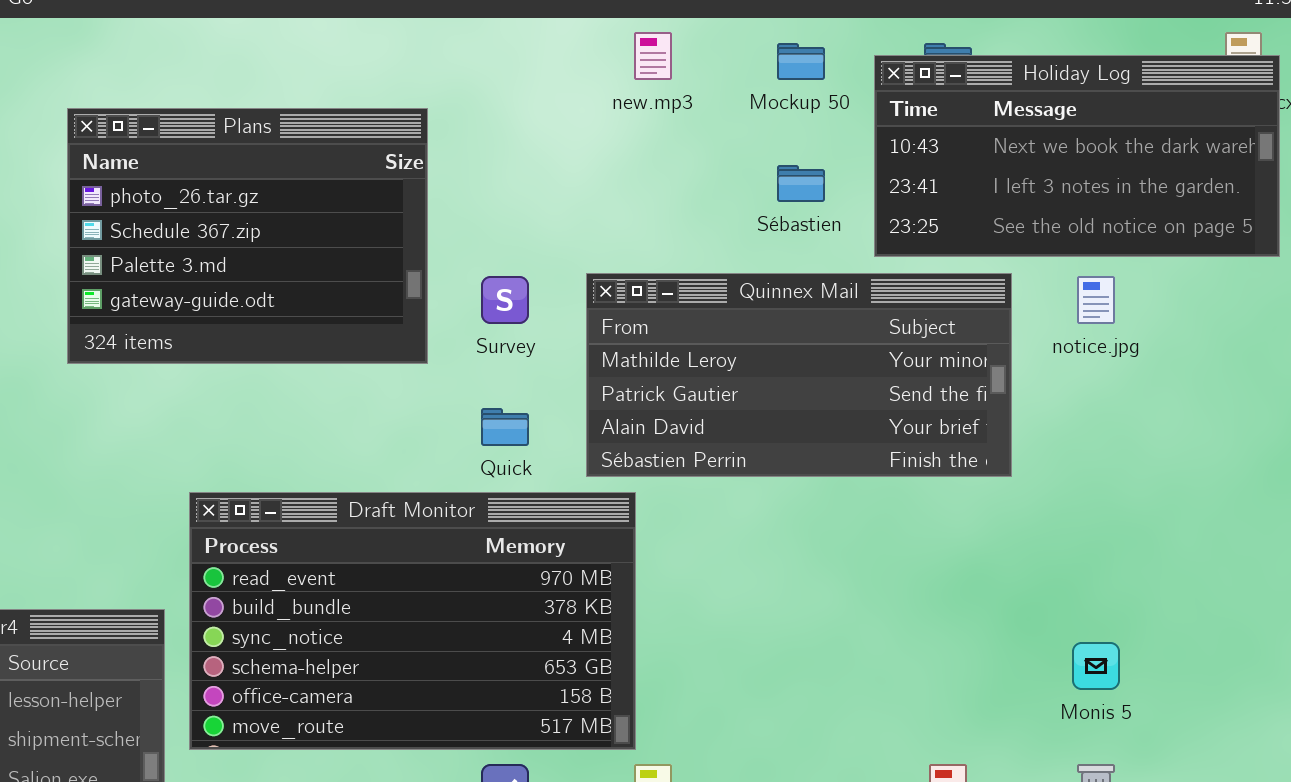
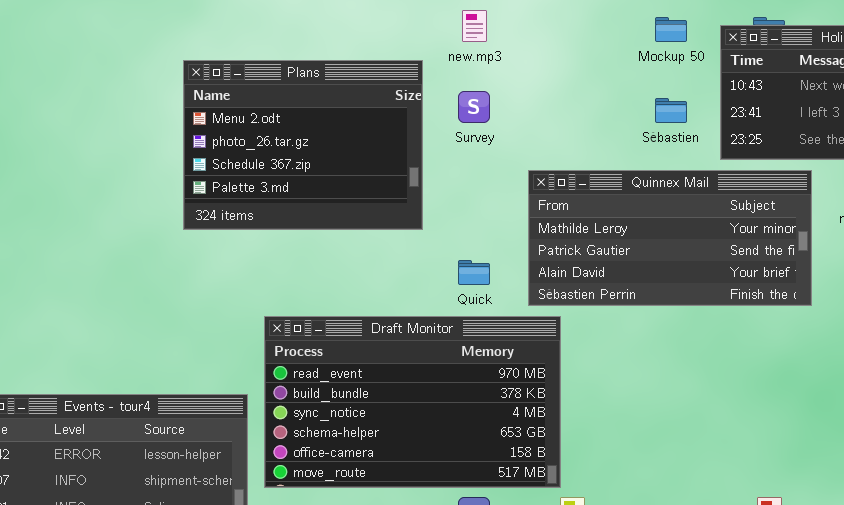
new.mp3: [634,32,672,80] -> [462,10,487,42], moved
Plans: [67,108,428,364] -> [183,60,423,230], scrolled up 1 row
Survey: [481,276,529,324] -> [458,91,490,123], moved

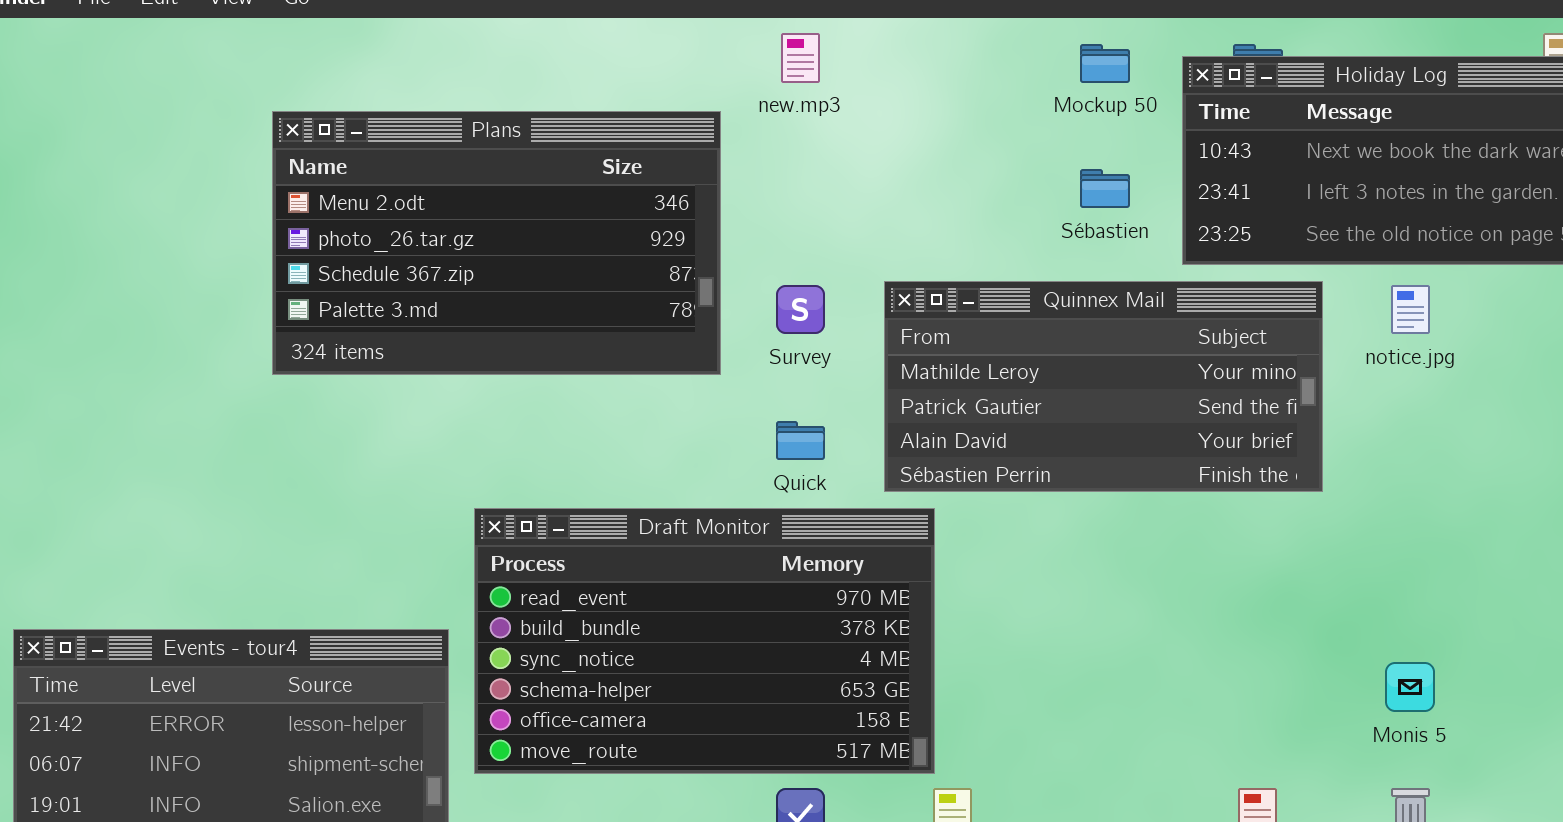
Plans: [183,60,423,230] -> [272,111,721,375], resized
Survey: [458,91,490,123] -> [776,285,825,334], moved

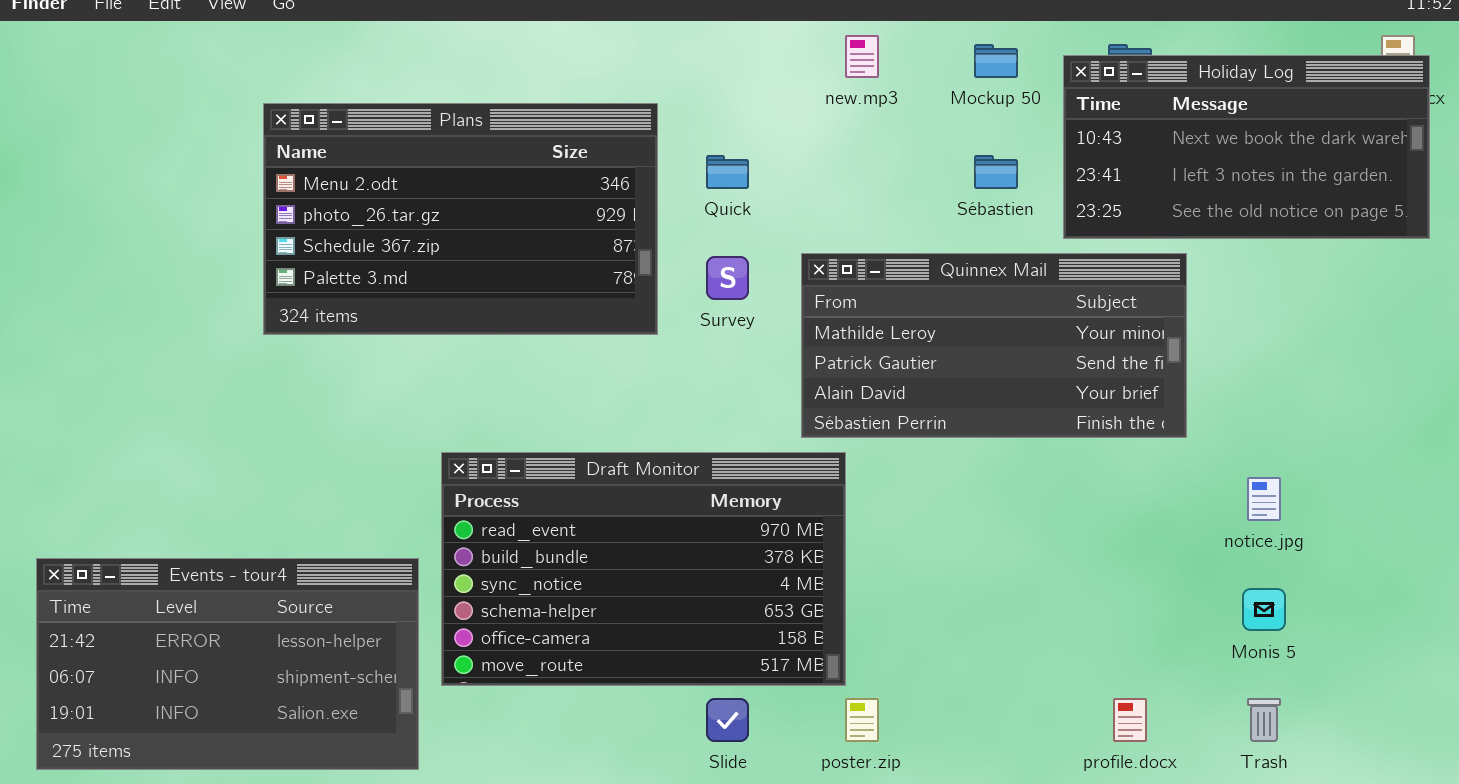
new.mp3: [781,33,820,83] -> [845,35,879,78], moved
notice.jpg: [1391,285,1430,334] -> [1247,477,1281,521], moved
Quick: [776,421,825,460] -> [706,155,749,189], moved

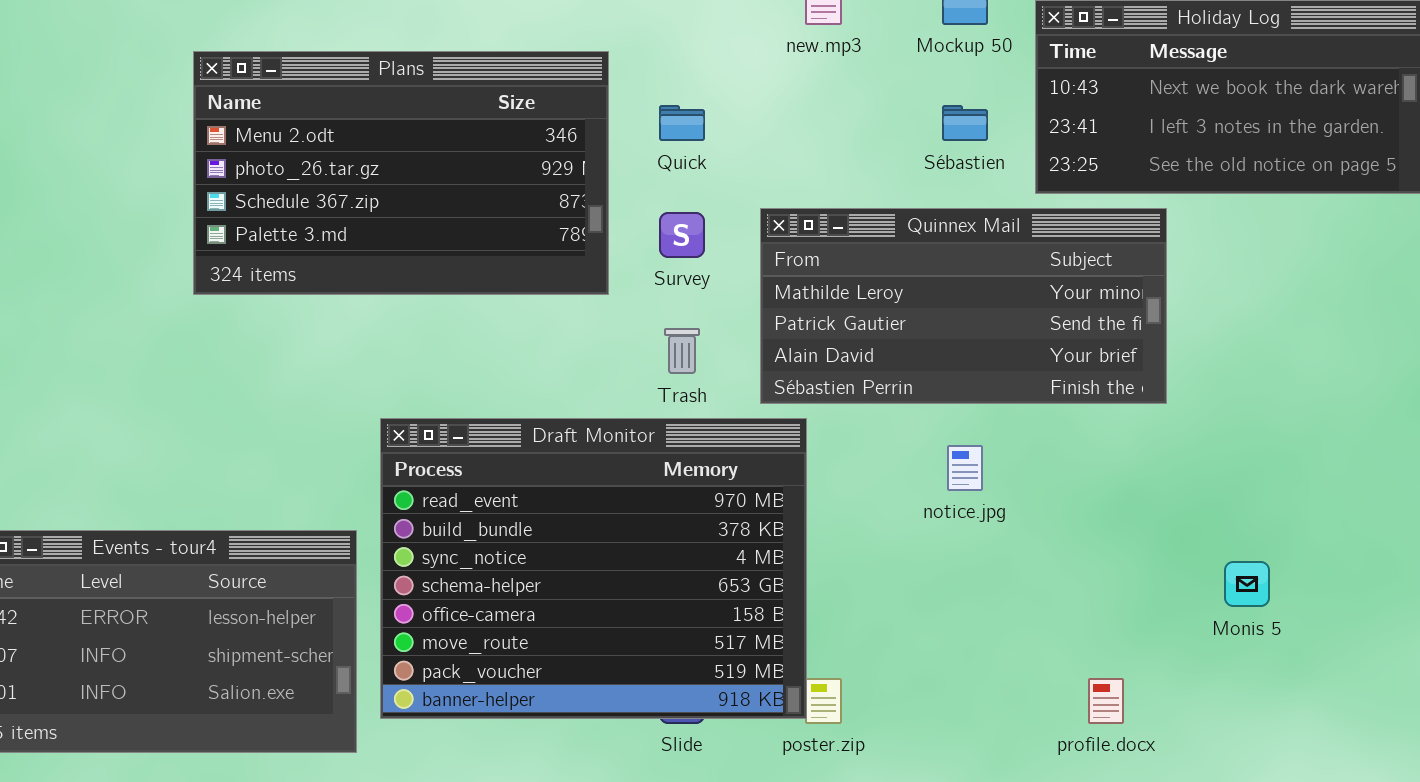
Draft Monitor: [441,452,846,686] -> [380,418,807,719], resized
notice.jpg: [1247,477,1281,521] -> [947,445,983,491], moved
Trash: [1247,698,1281,742] -> [664,328,700,374], moved

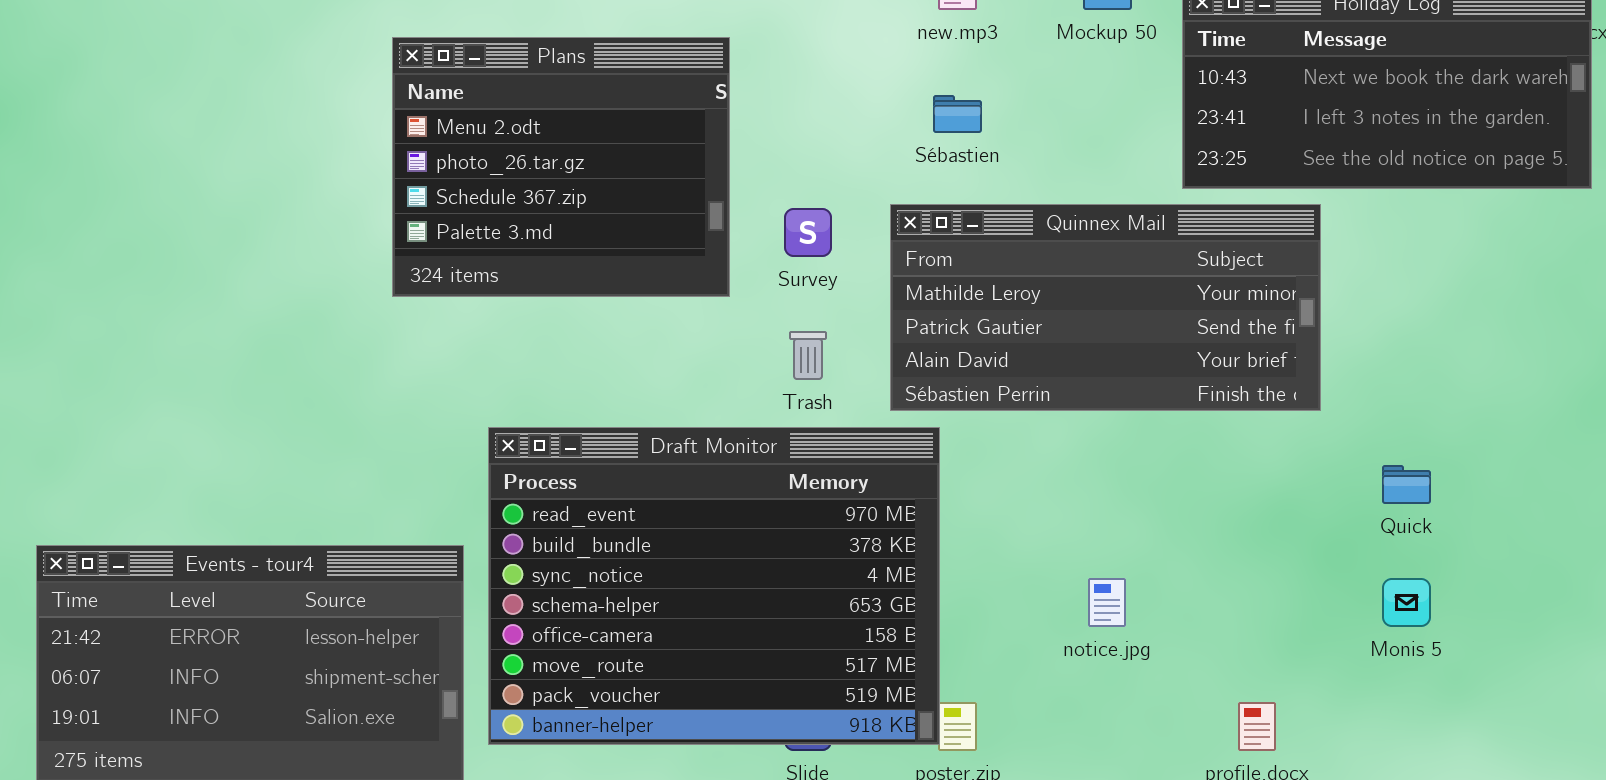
Plans: [193,51,609,295] -> [392,37,730,297], resized
Quick: [659,105,705,141] -> [1382,465,1431,504], moved
Sébastien: [942,105,988,141] -> [933,95,982,133], moved
notice.jpg: [947,445,983,491] -> [1088,578,1126,627], moved

